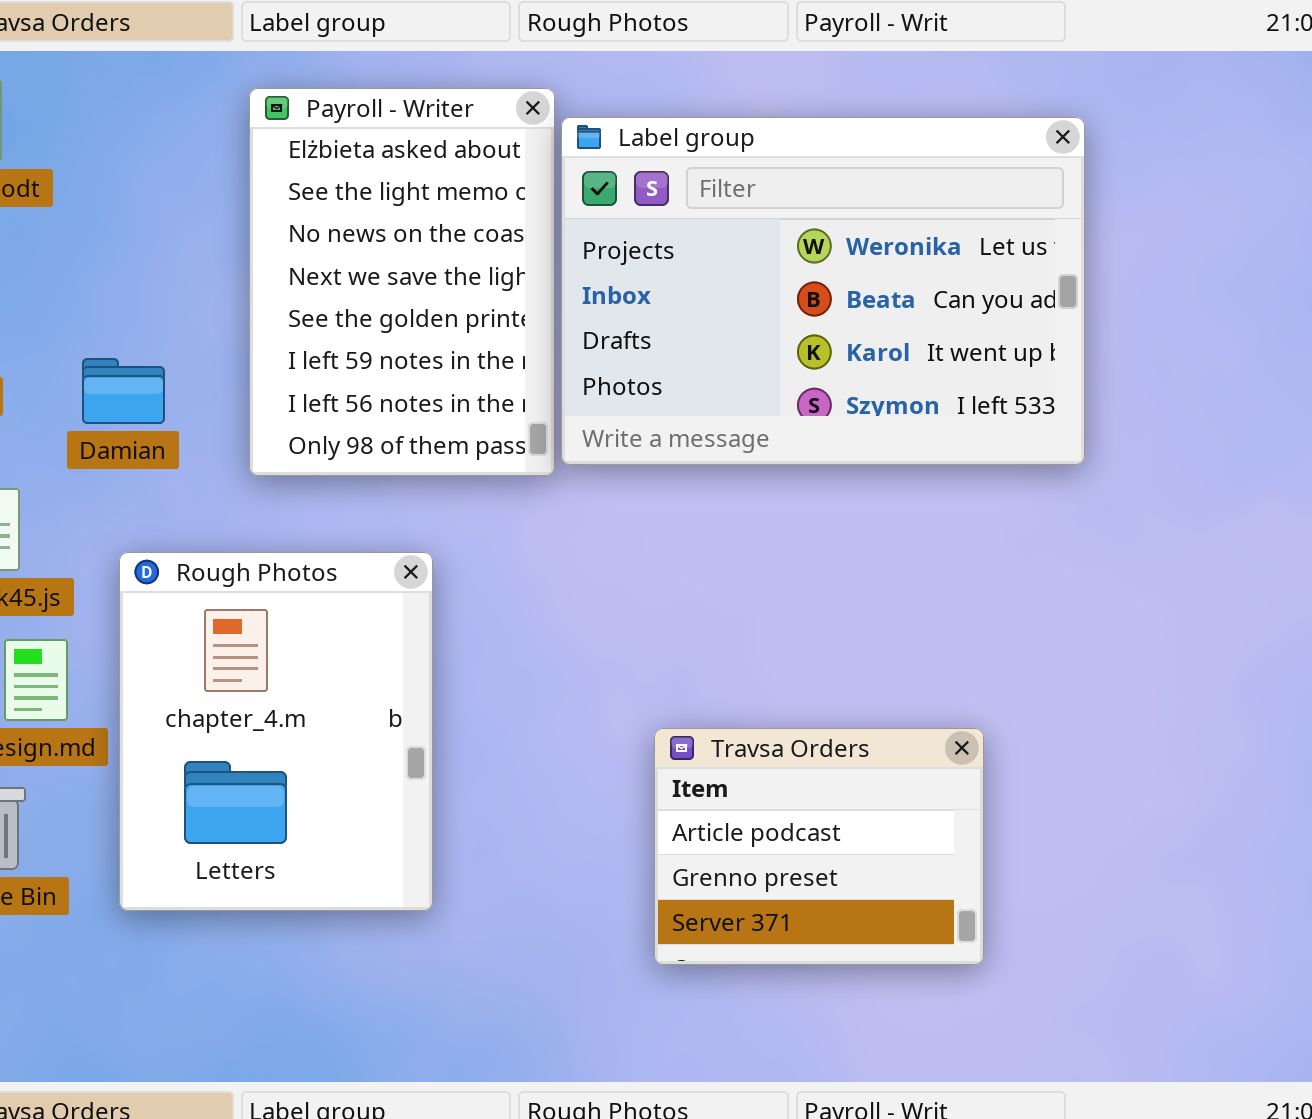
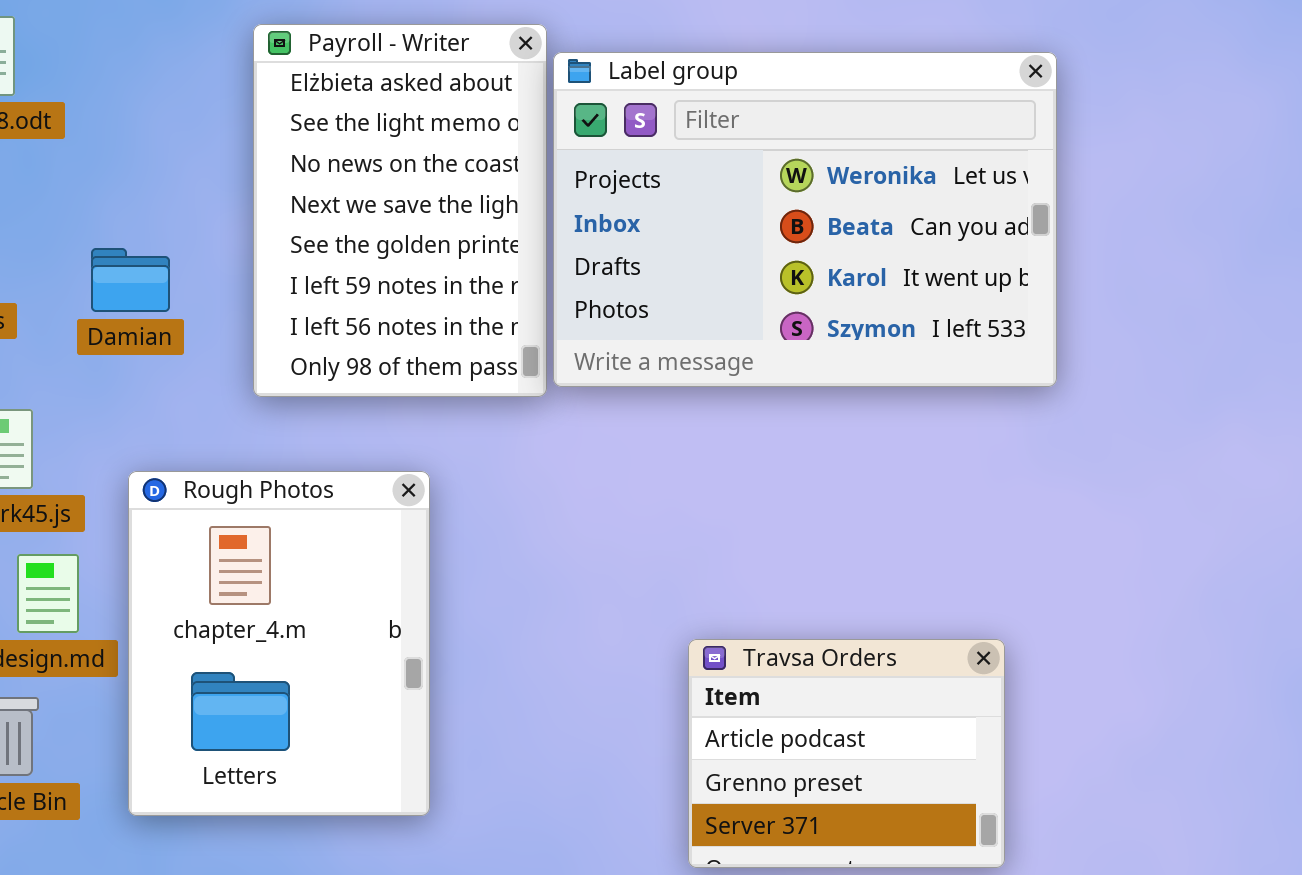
Damian: [82,358,165,424] -> [91,248,170,312], moved
Travsa Orders: [654,728,984,965] -> [688,639,1005,868], moved

